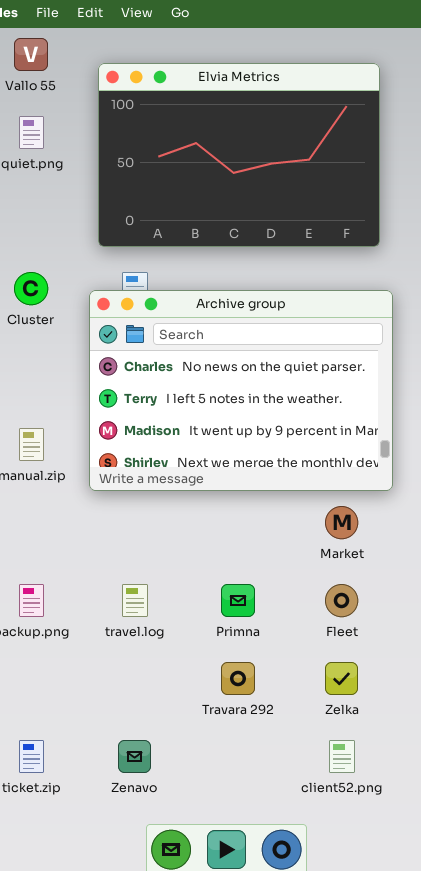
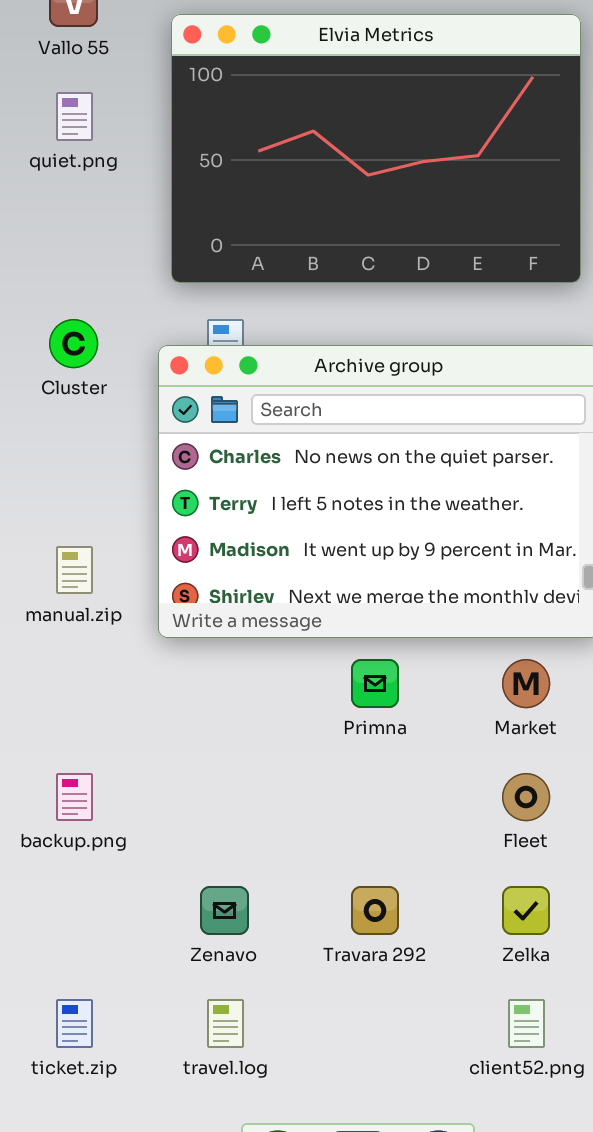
travel.log: [122,584,148,617] -> [207,999,244,1048], moved
Primna: [221,584,255,617] -> [351,659,399,708], moved
Zenavo: [118,740,151,773] -> [200,886,249,935], moved

